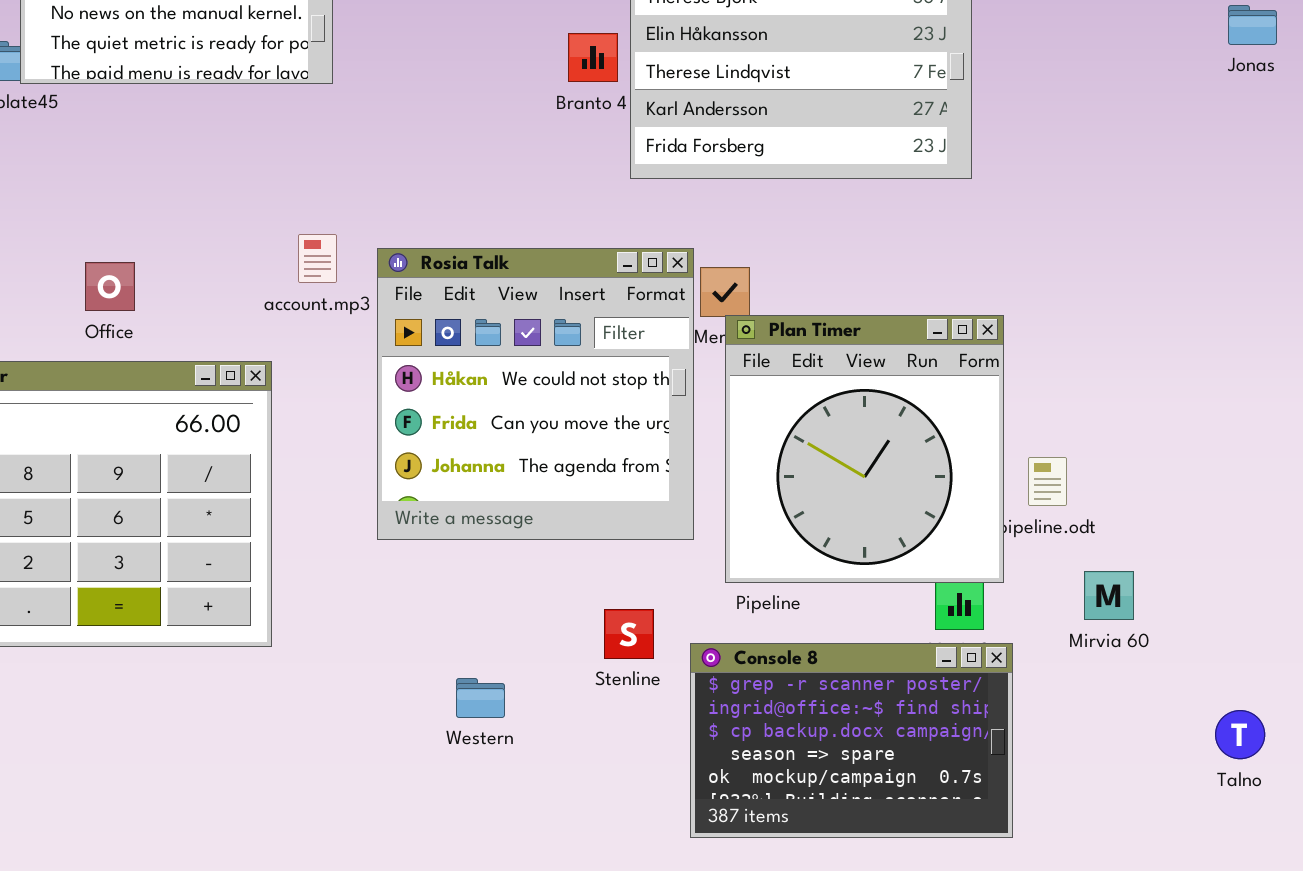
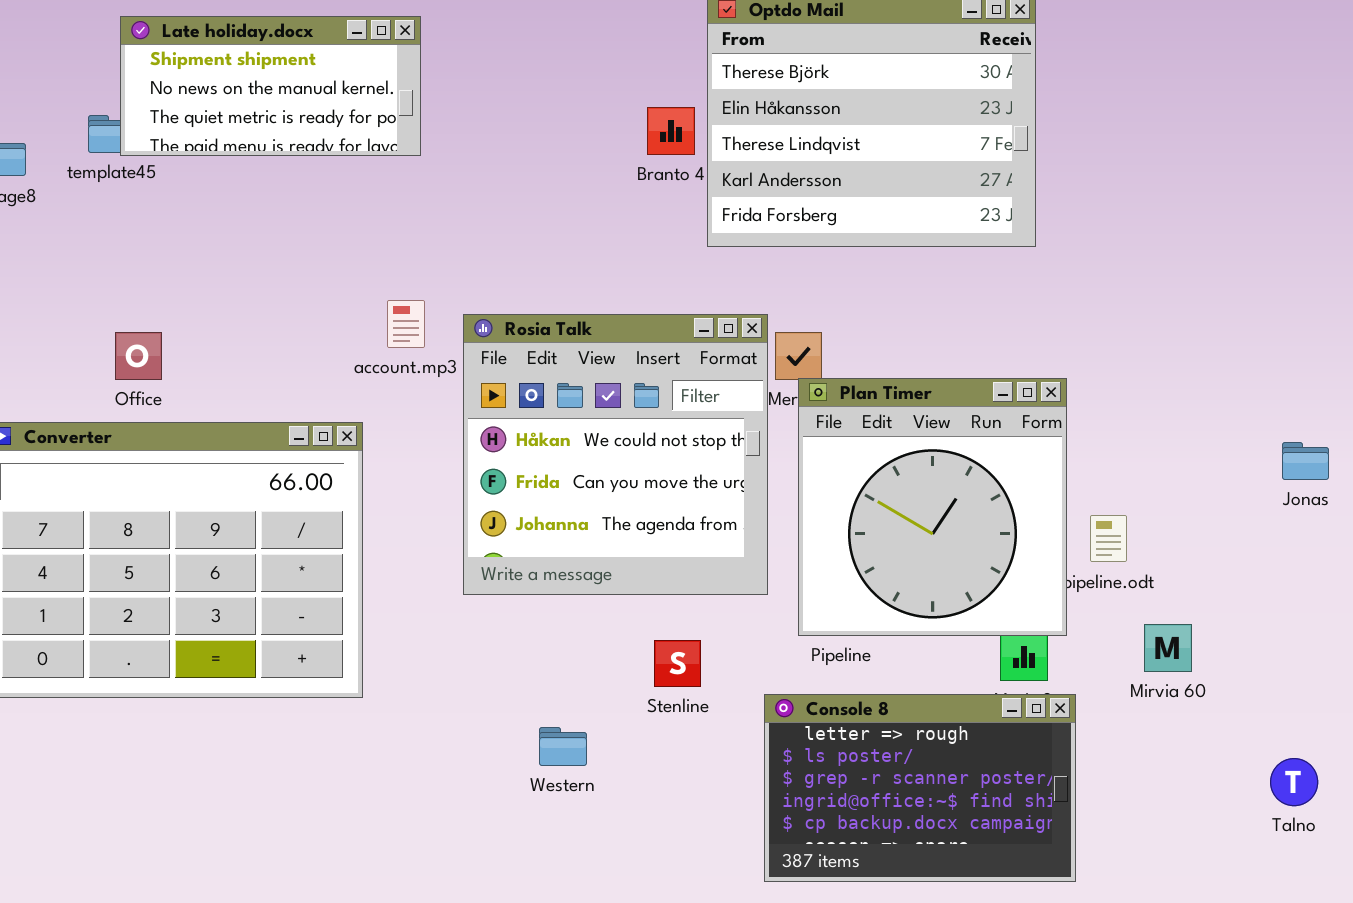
Jonas: [1228,5,1277,45] -> [1282,442,1329,480], moved
Office: [85,262,135,311] -> [115,332,162,380], moved
Stenline: [604,609,654,659] -> [654,640,701,687], moved
Console 8: [690,643,1013,838] -> [764,694,1076,882], scrolled up 2 rows

